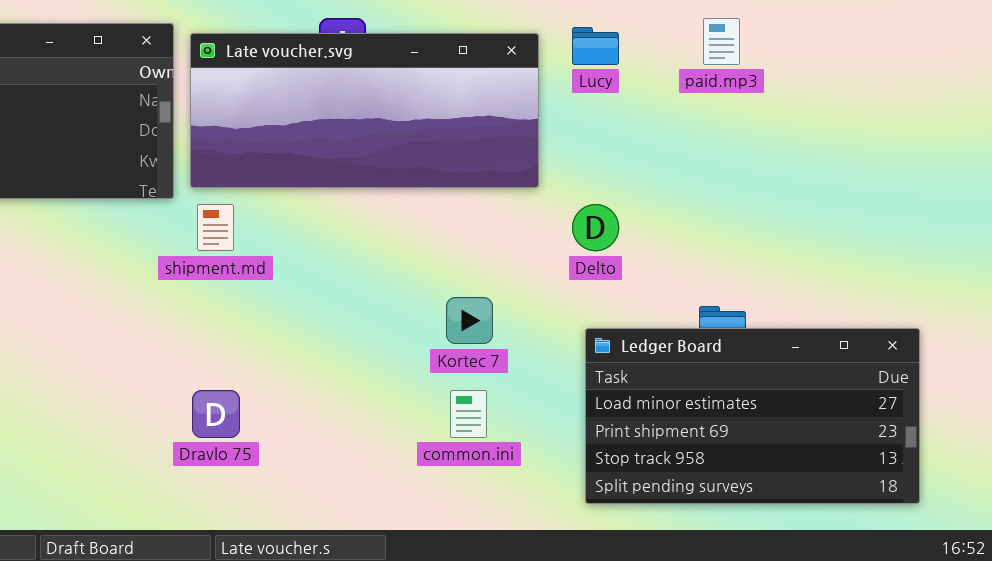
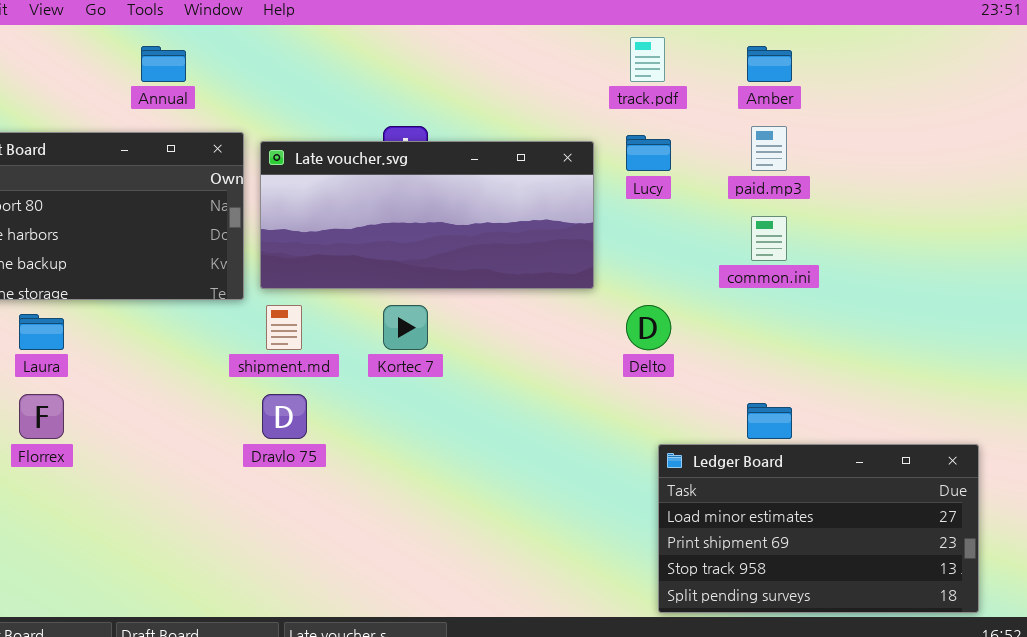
Kortec 7: [446,297,493,344] -> [383,305,428,350], moved
Ledger Board: [585,328,920,504] -> [658,444,979,613], moved
Dravlo 75: [192,390,240,438] -> [262,394,307,439], moved
common.ini: [450,390,487,438] -> [751,216,787,261], moved

